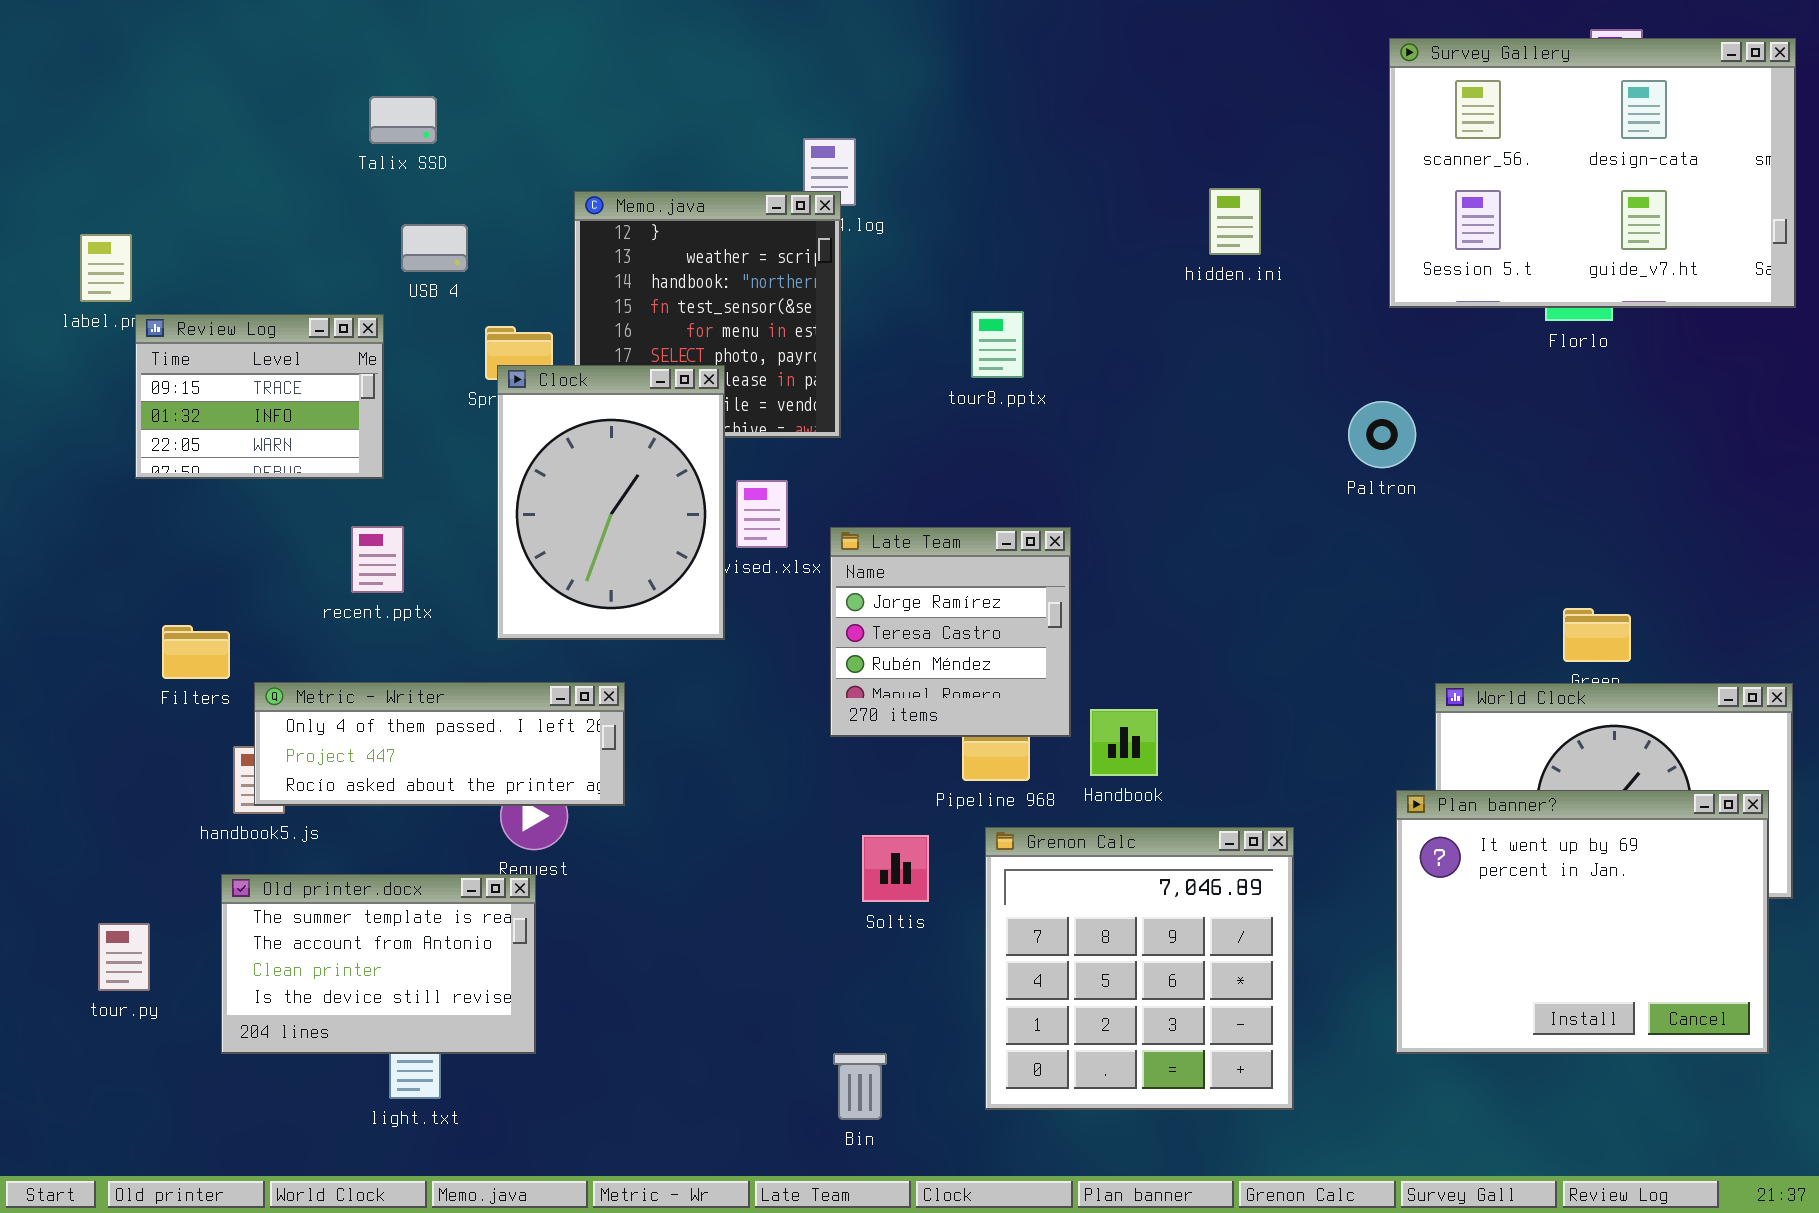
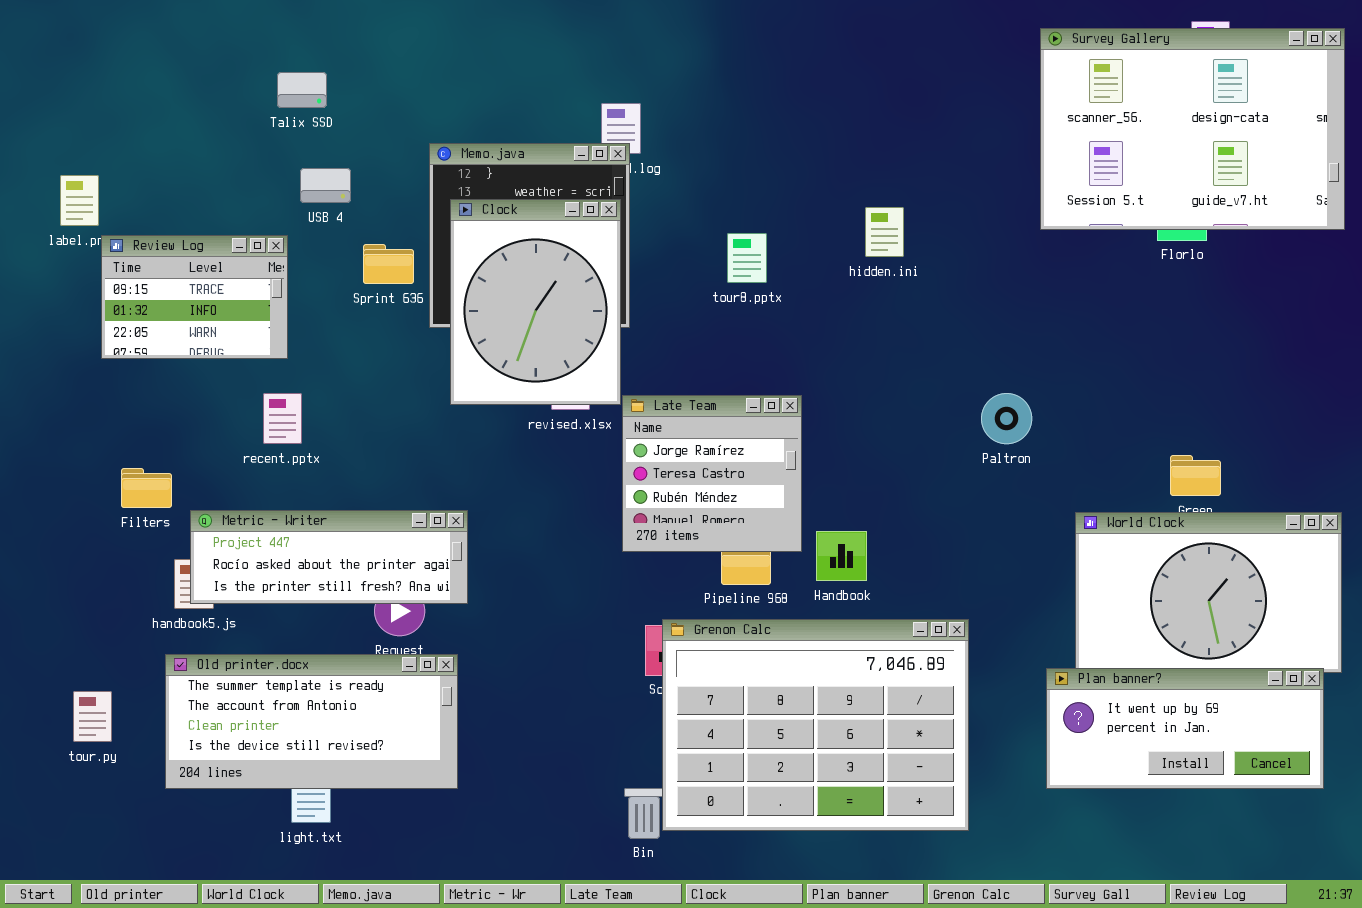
hidden.ini: [1209,188,1261,255] -> [865,207,904,257], moved
Clock: [497,365,725,640] -> [450,199,621,405], moved
Paltron: [1348,401,1416,468] -> [981,393,1032,444], moved
Metric - Writer: [254,682,625,806] -> [190,510,468,604], scrolled down 1 row
Plan banner?: [1396,790,1769,1054] -> [1046,668,1324,789], resized
Grenon Calc: [985,827,1294,1110] -> [662,619,969,831], resized
Old printer.docx: [221,874,536,1054] -> [165,654,458,789], resized

